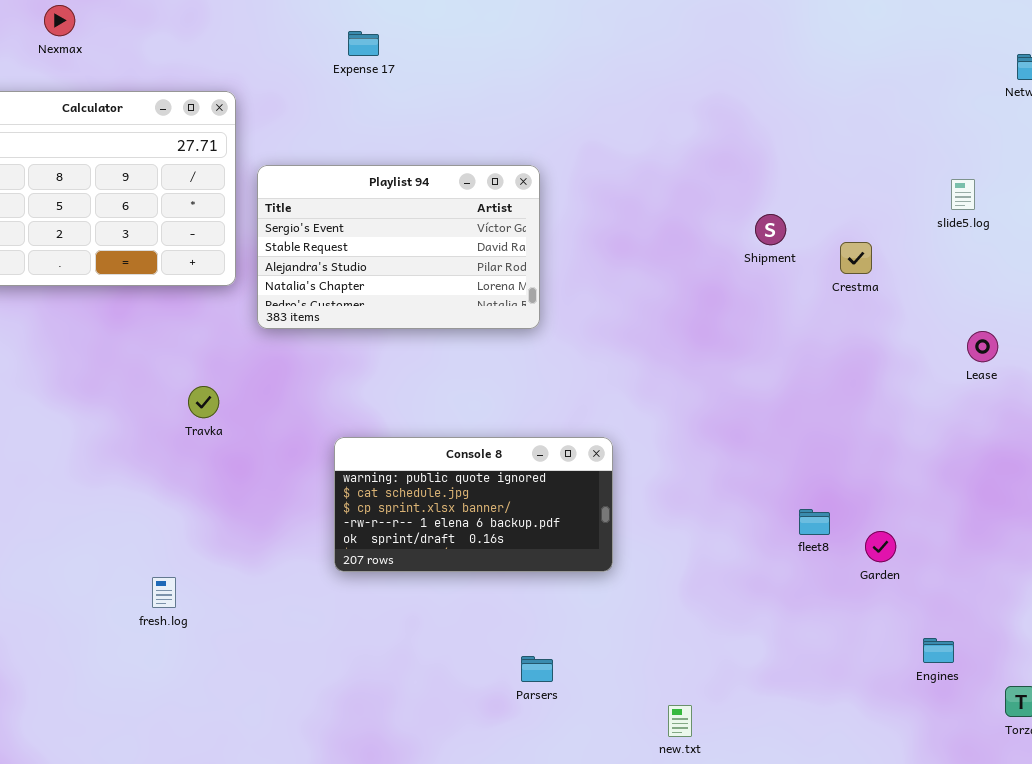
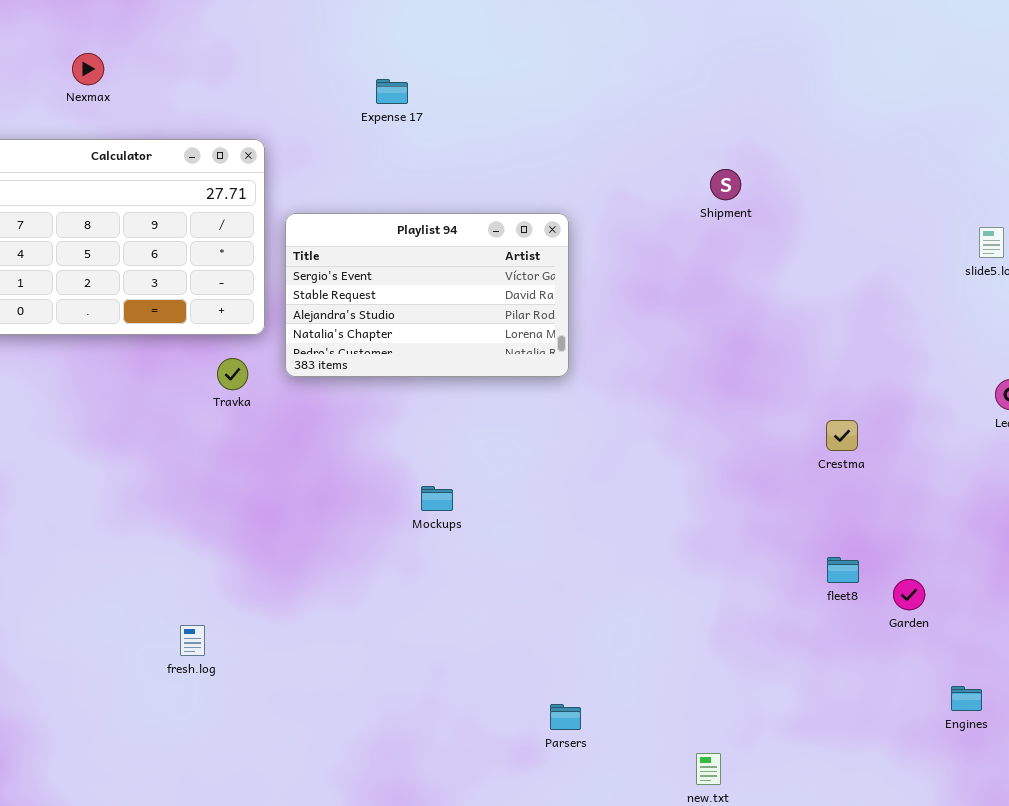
Shipment: [755,214,786,245] -> [710,169,741,200], moved
Crestma: [840,242,872,274] -> [826,420,858,451], moved
Travka: [188,386,219,418] -> [217,358,248,390], moved
Console 8: [334,437,613,572] -> none, closed

